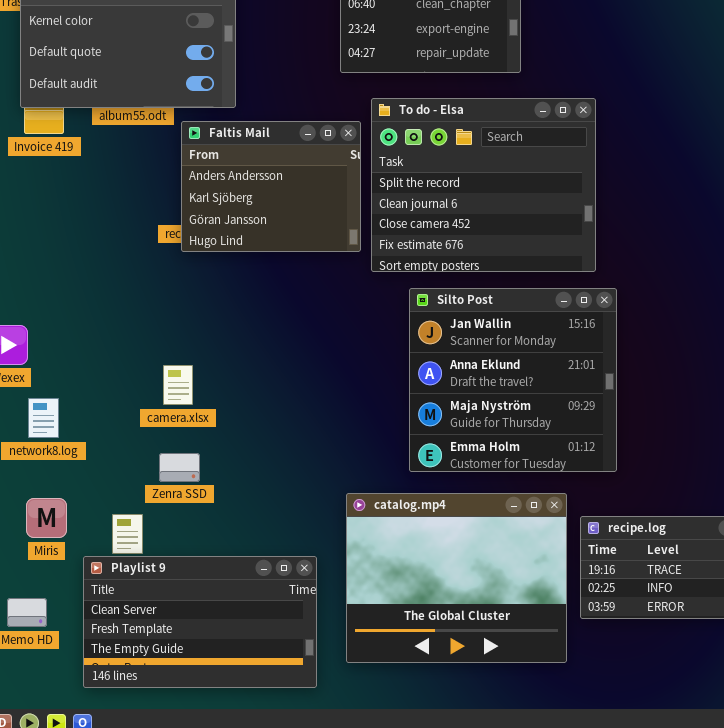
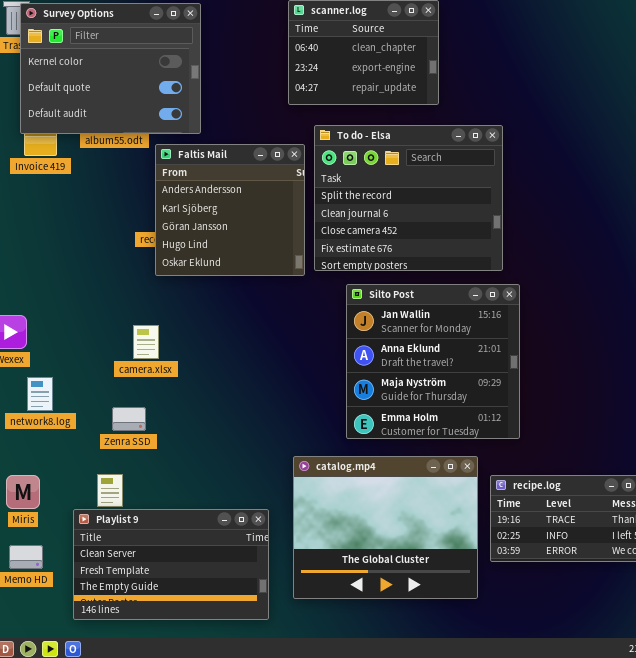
Faltis Mail: [181,121,361,252] -> [155,144,305,276], resized
camera.xlsx: [163,365,193,405] -> [133,325,159,359], moved
Zenra SSD: [159,453,200,482] -> [112,407,146,431], moved
Miris: [26,498,67,538] -> [6,475,40,509], moved

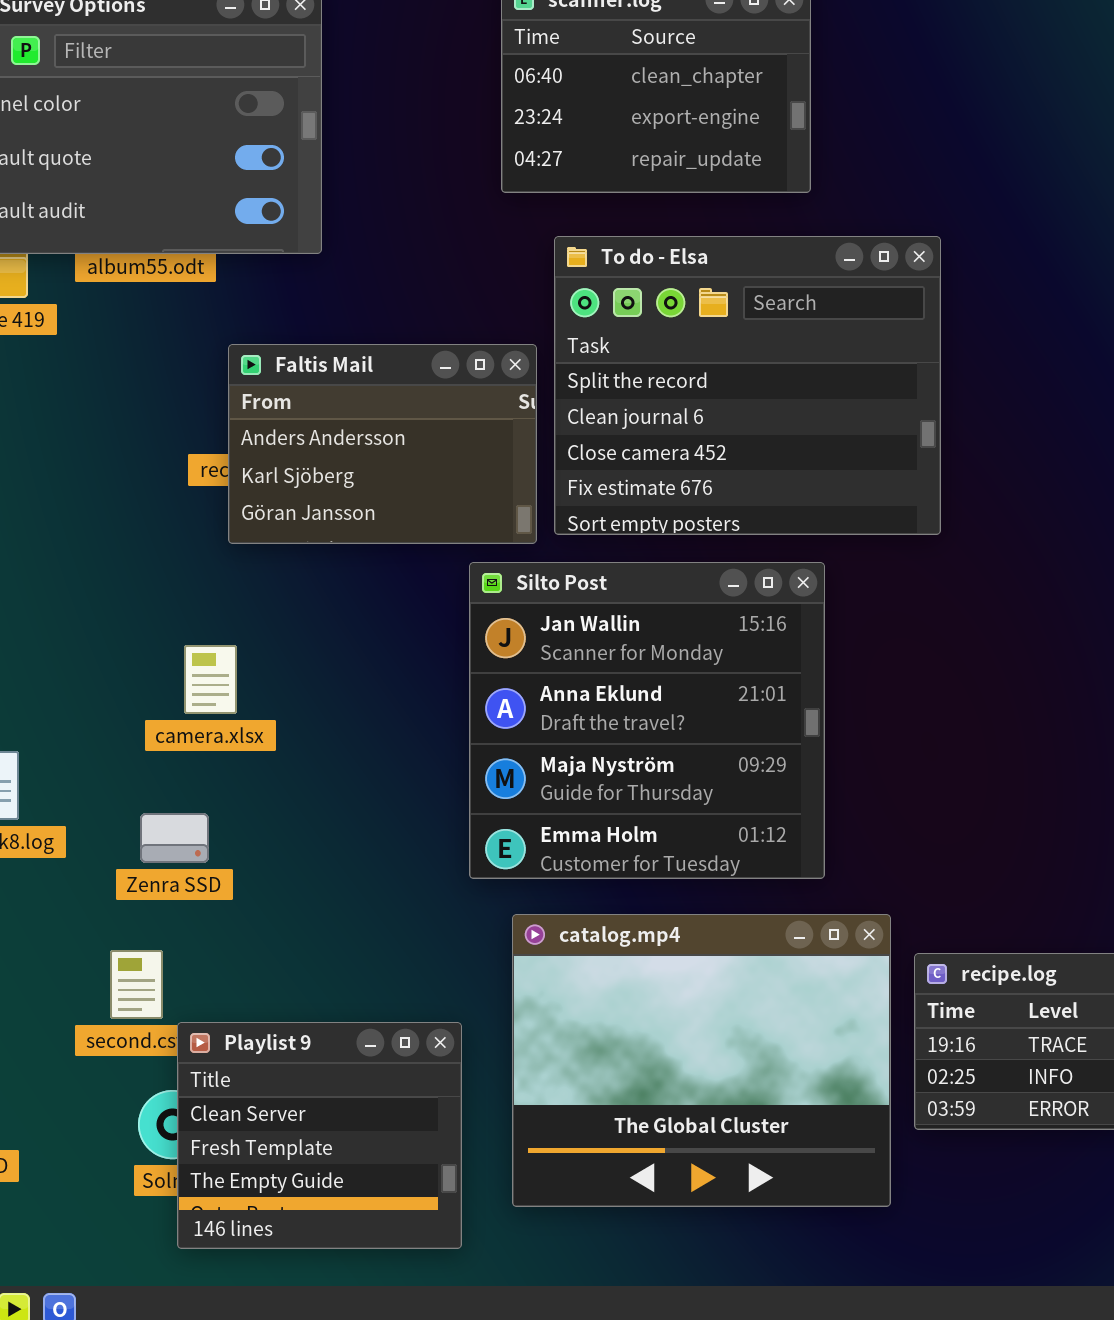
Faltis Mail: [155,144,305,276] -> [228,344,537,544], resized
Silto Post: [346,284,520,439] -> [469,562,825,879], moved
Playlist 9: [73,509,269,620] -> [177,1022,462,1249], resized

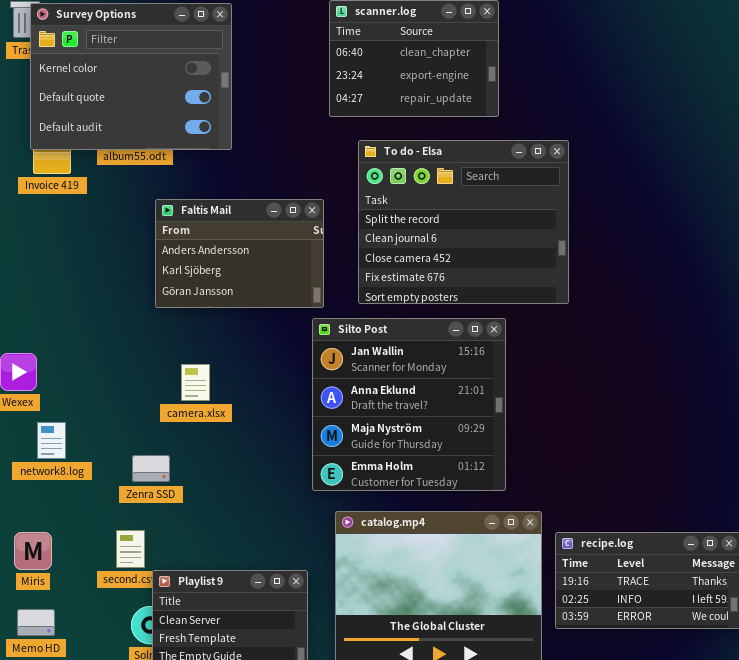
Faltis Mail: [228,344,537,544] -> [155,199,324,308], moved
camera.xlsx: [184,645,237,714] -> [181,364,210,401], moved

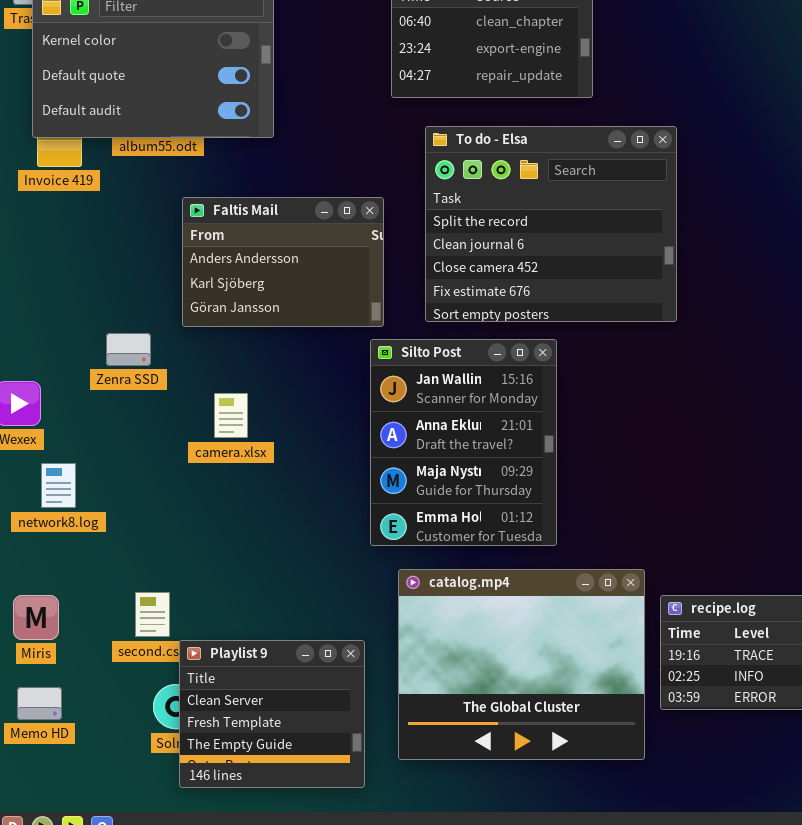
Silto Post: [312,318,506,491] -> [370,339,557,546], resized
Zenra SSD: [132,455,170,482] -> [106,333,151,366], moved

